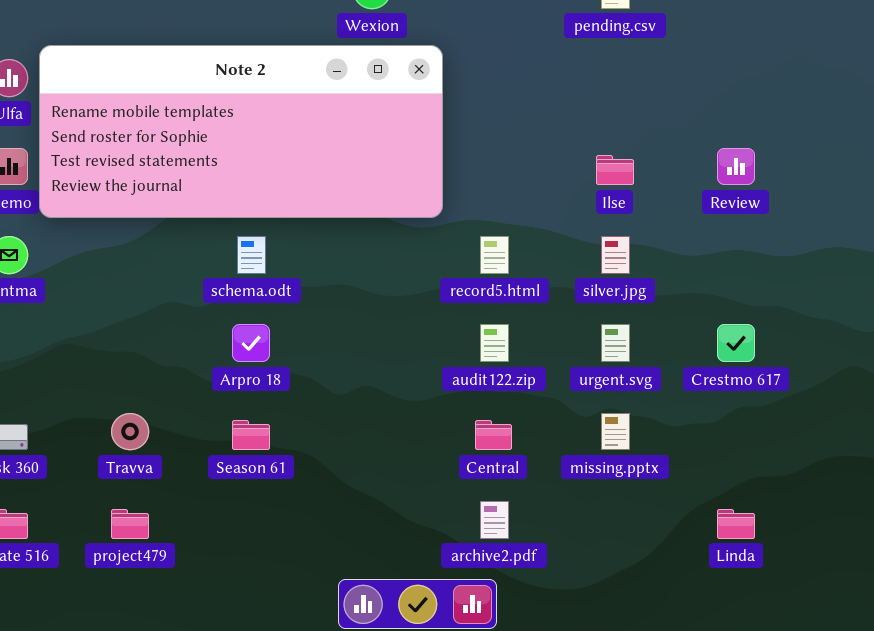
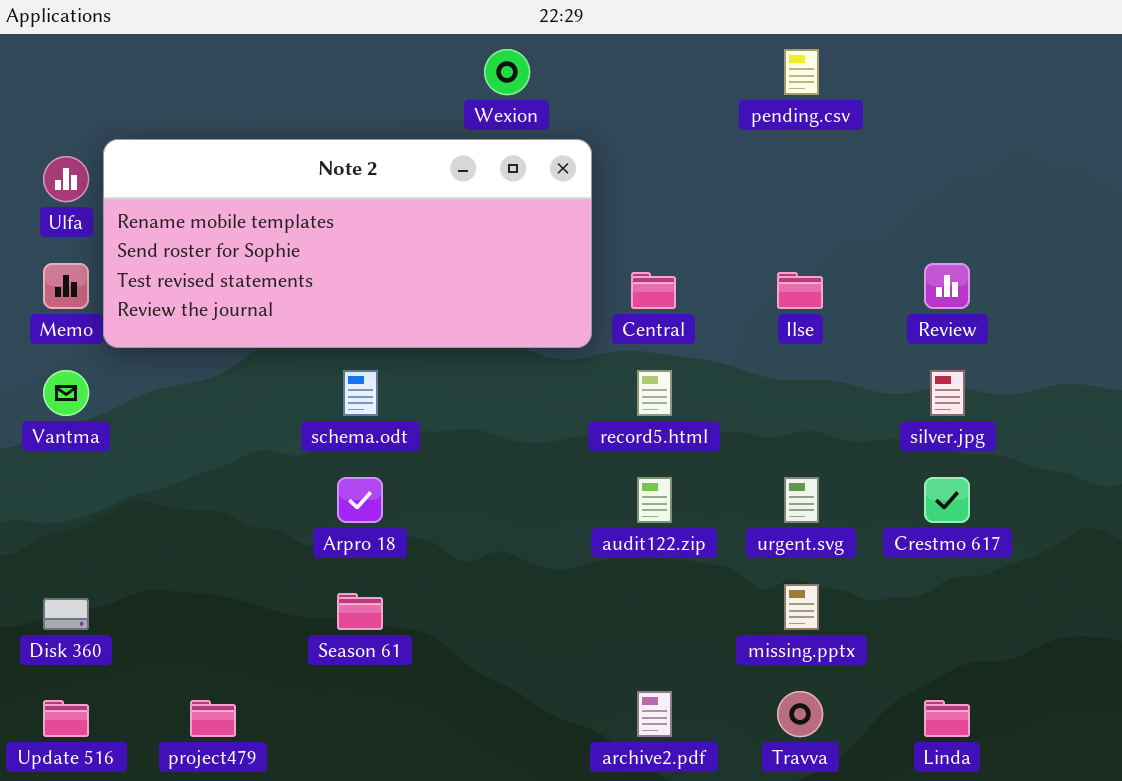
silver.jpg: [601,236,630,274] -> [930,370,965,416], moved
Travva: [111,413,149,450] -> [777,691,823,737], moved
Central: [475,420,512,450] -> [631,272,676,309], moved

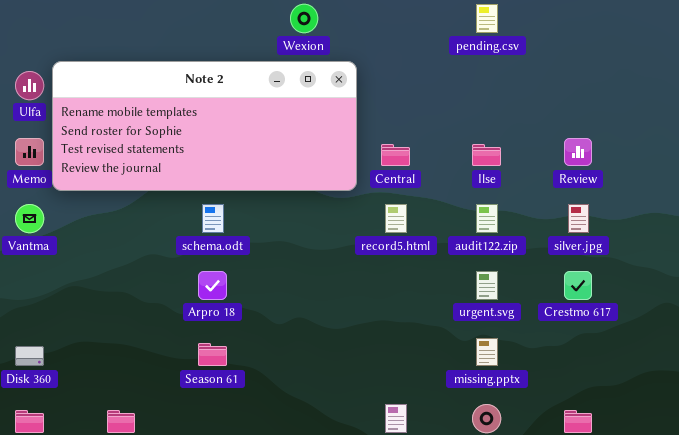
audit122.zip: [637,477,672,523] -> [476,204,498,233], moved

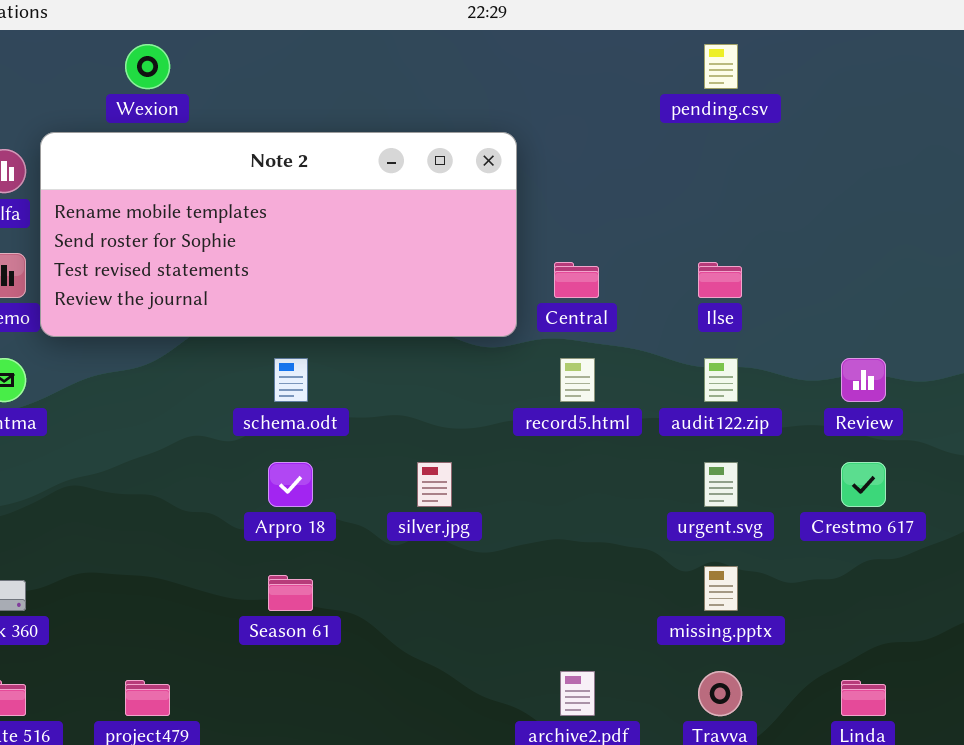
Wexion: [290,4,318,33] -> [125,44,170,89], moved
Review: [564,138,592,166] -> [841,358,886,402], moved
silver.jpg: [568,204,589,233] -> [417,462,452,507], moved

